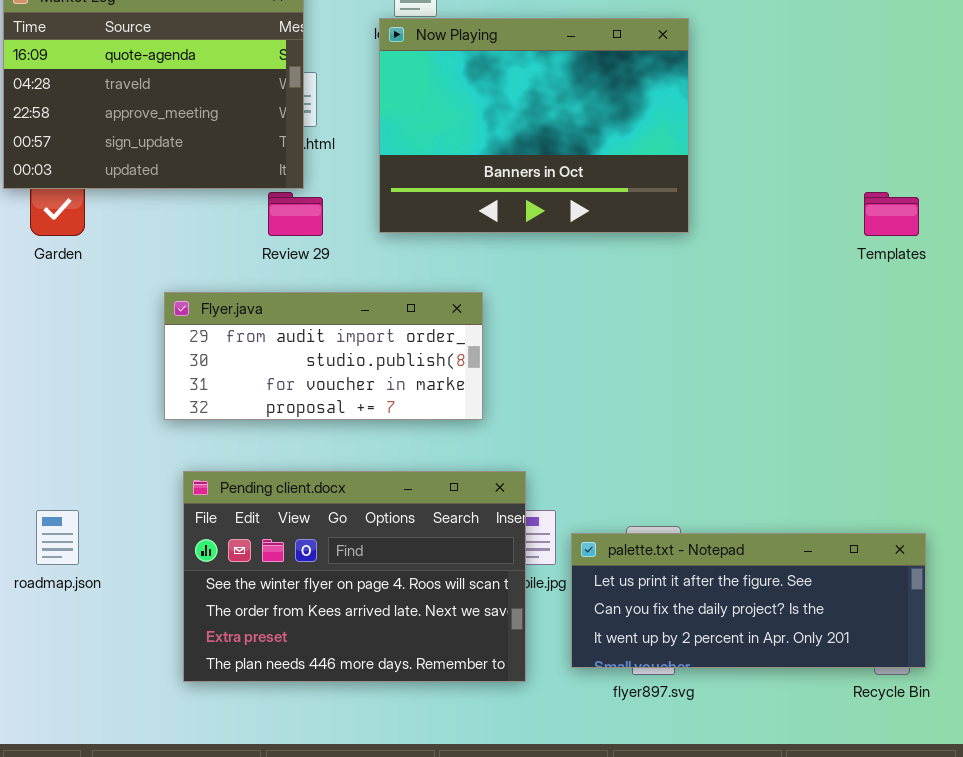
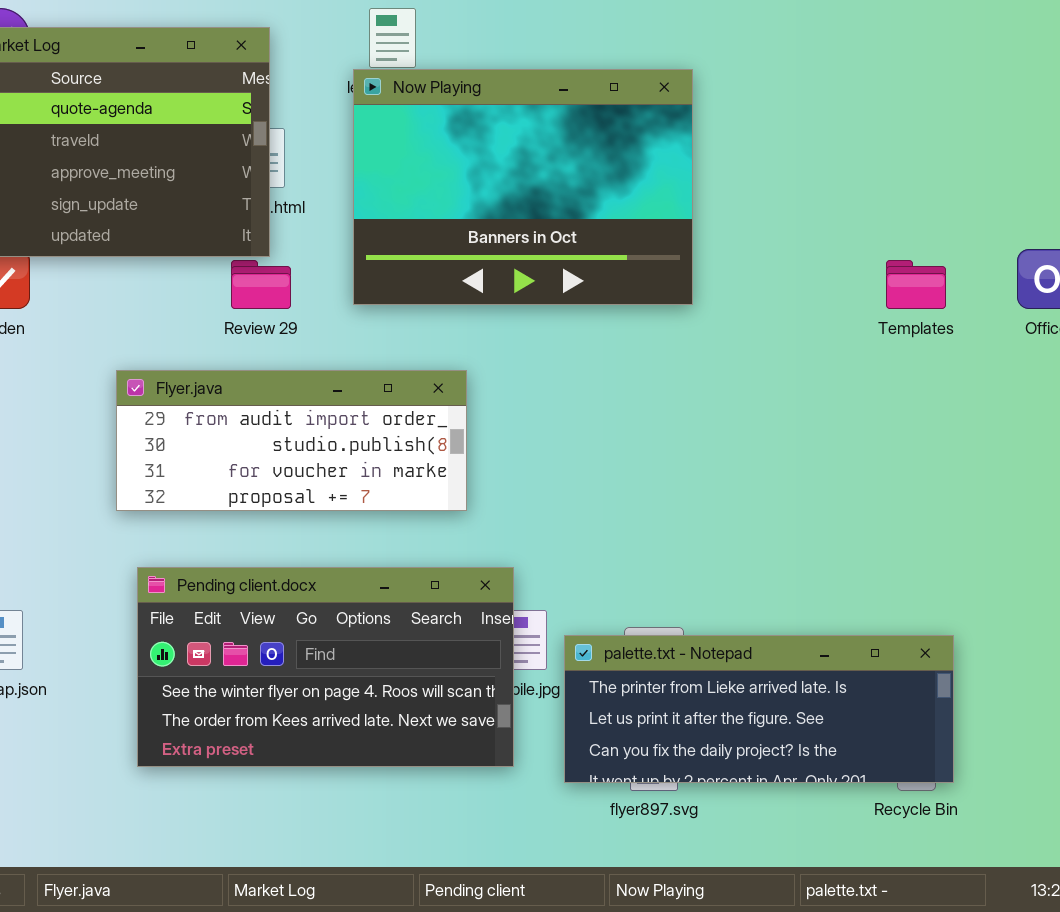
Pending client.docx: [183,471,526,682] -> [137,567,514,767], resized
palette.txt - Notepad: [571,533,926,668] -> [564,635,954,783], scrolled up 1 row

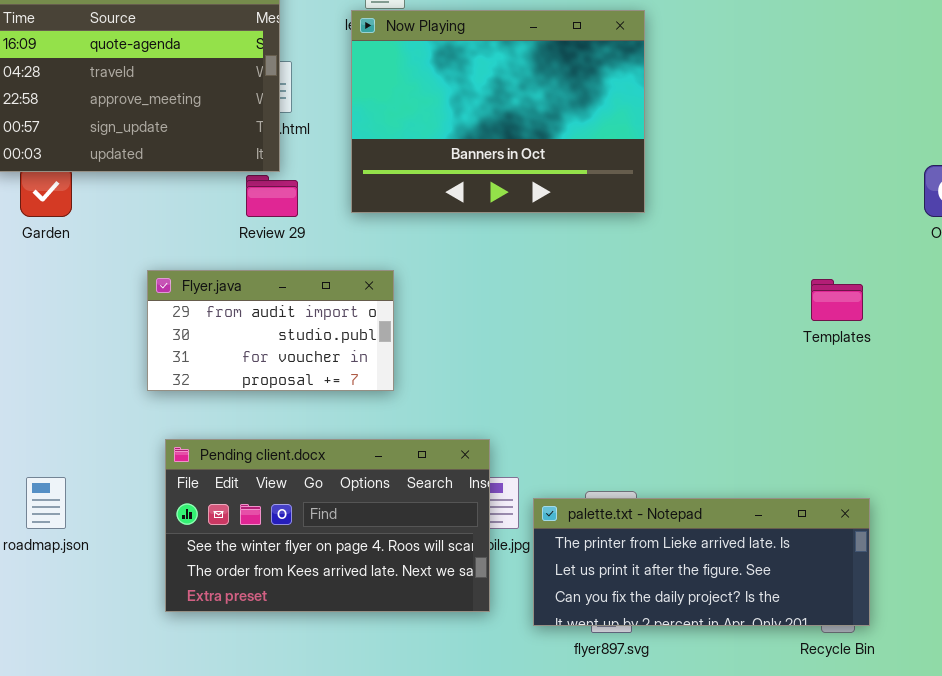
Templates: [886,260,946,309] -> [811,279,863,321], moved
Flyer.java: [116,370,467,511] -> [147,270,394,391], resized

